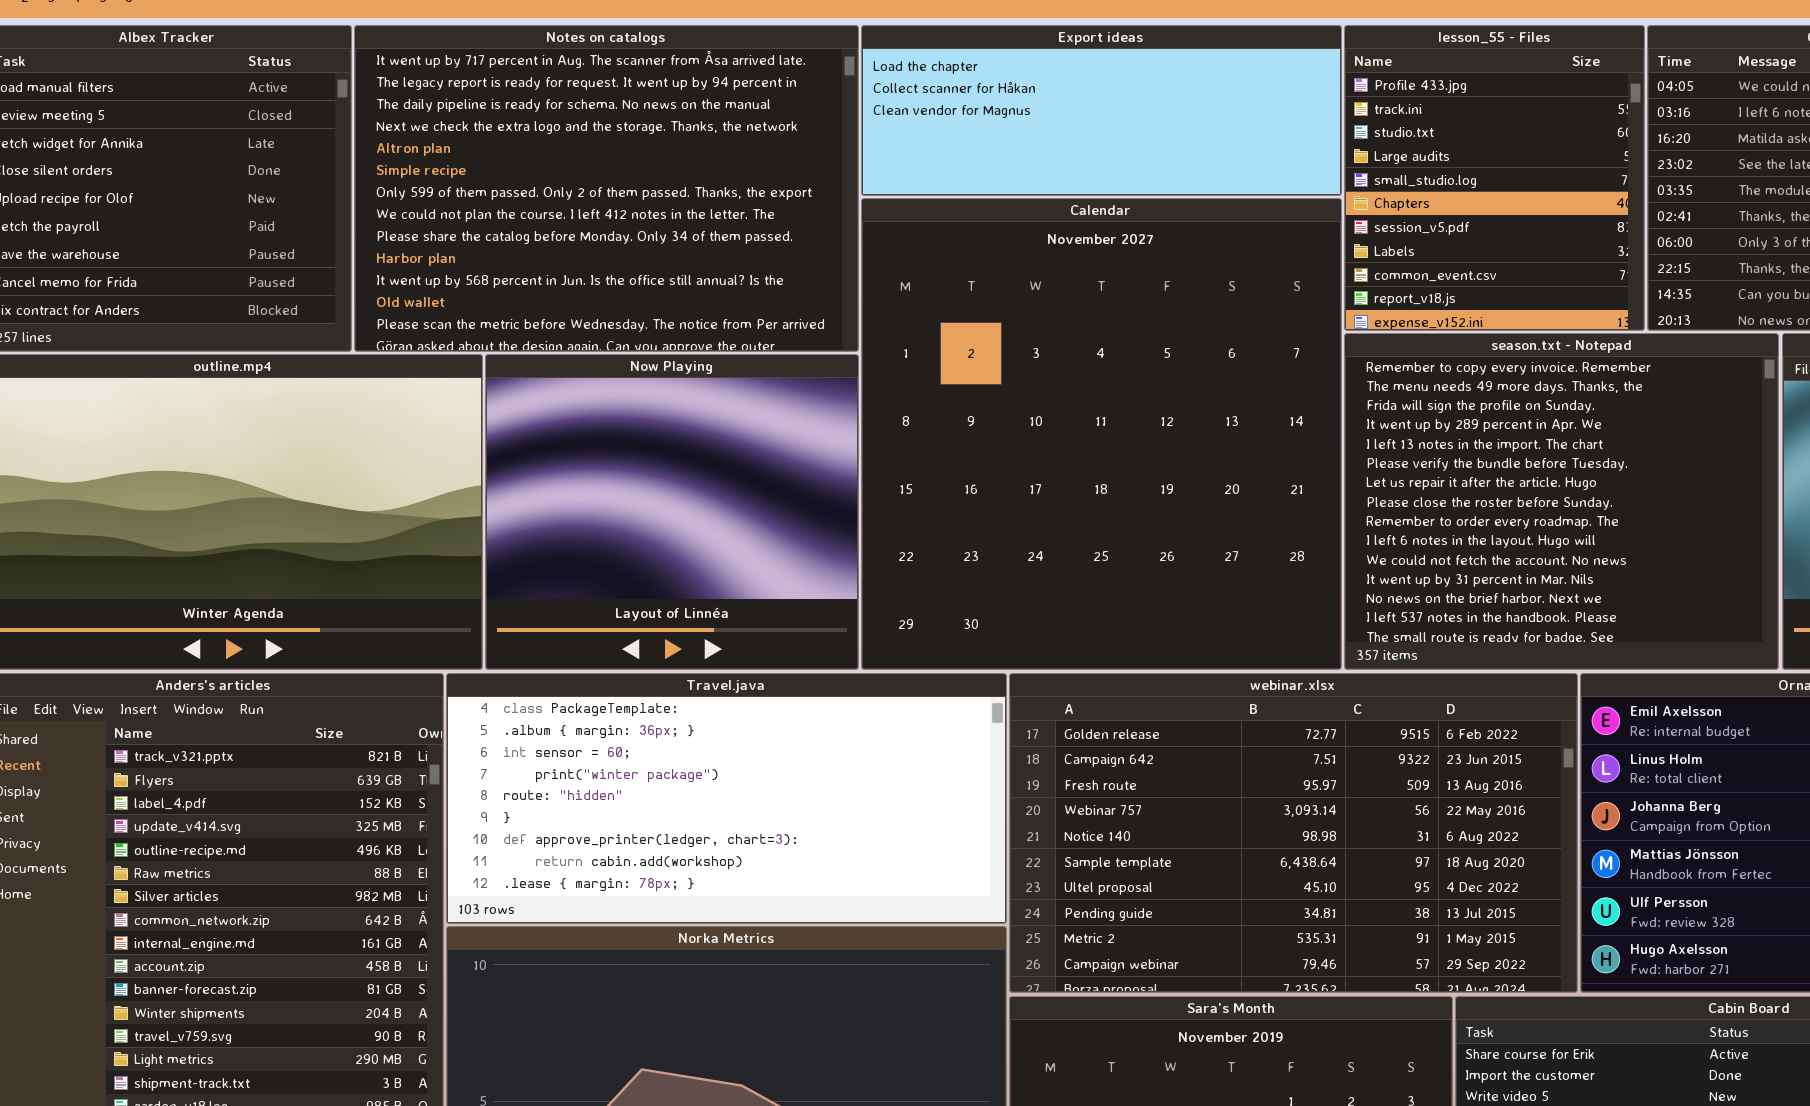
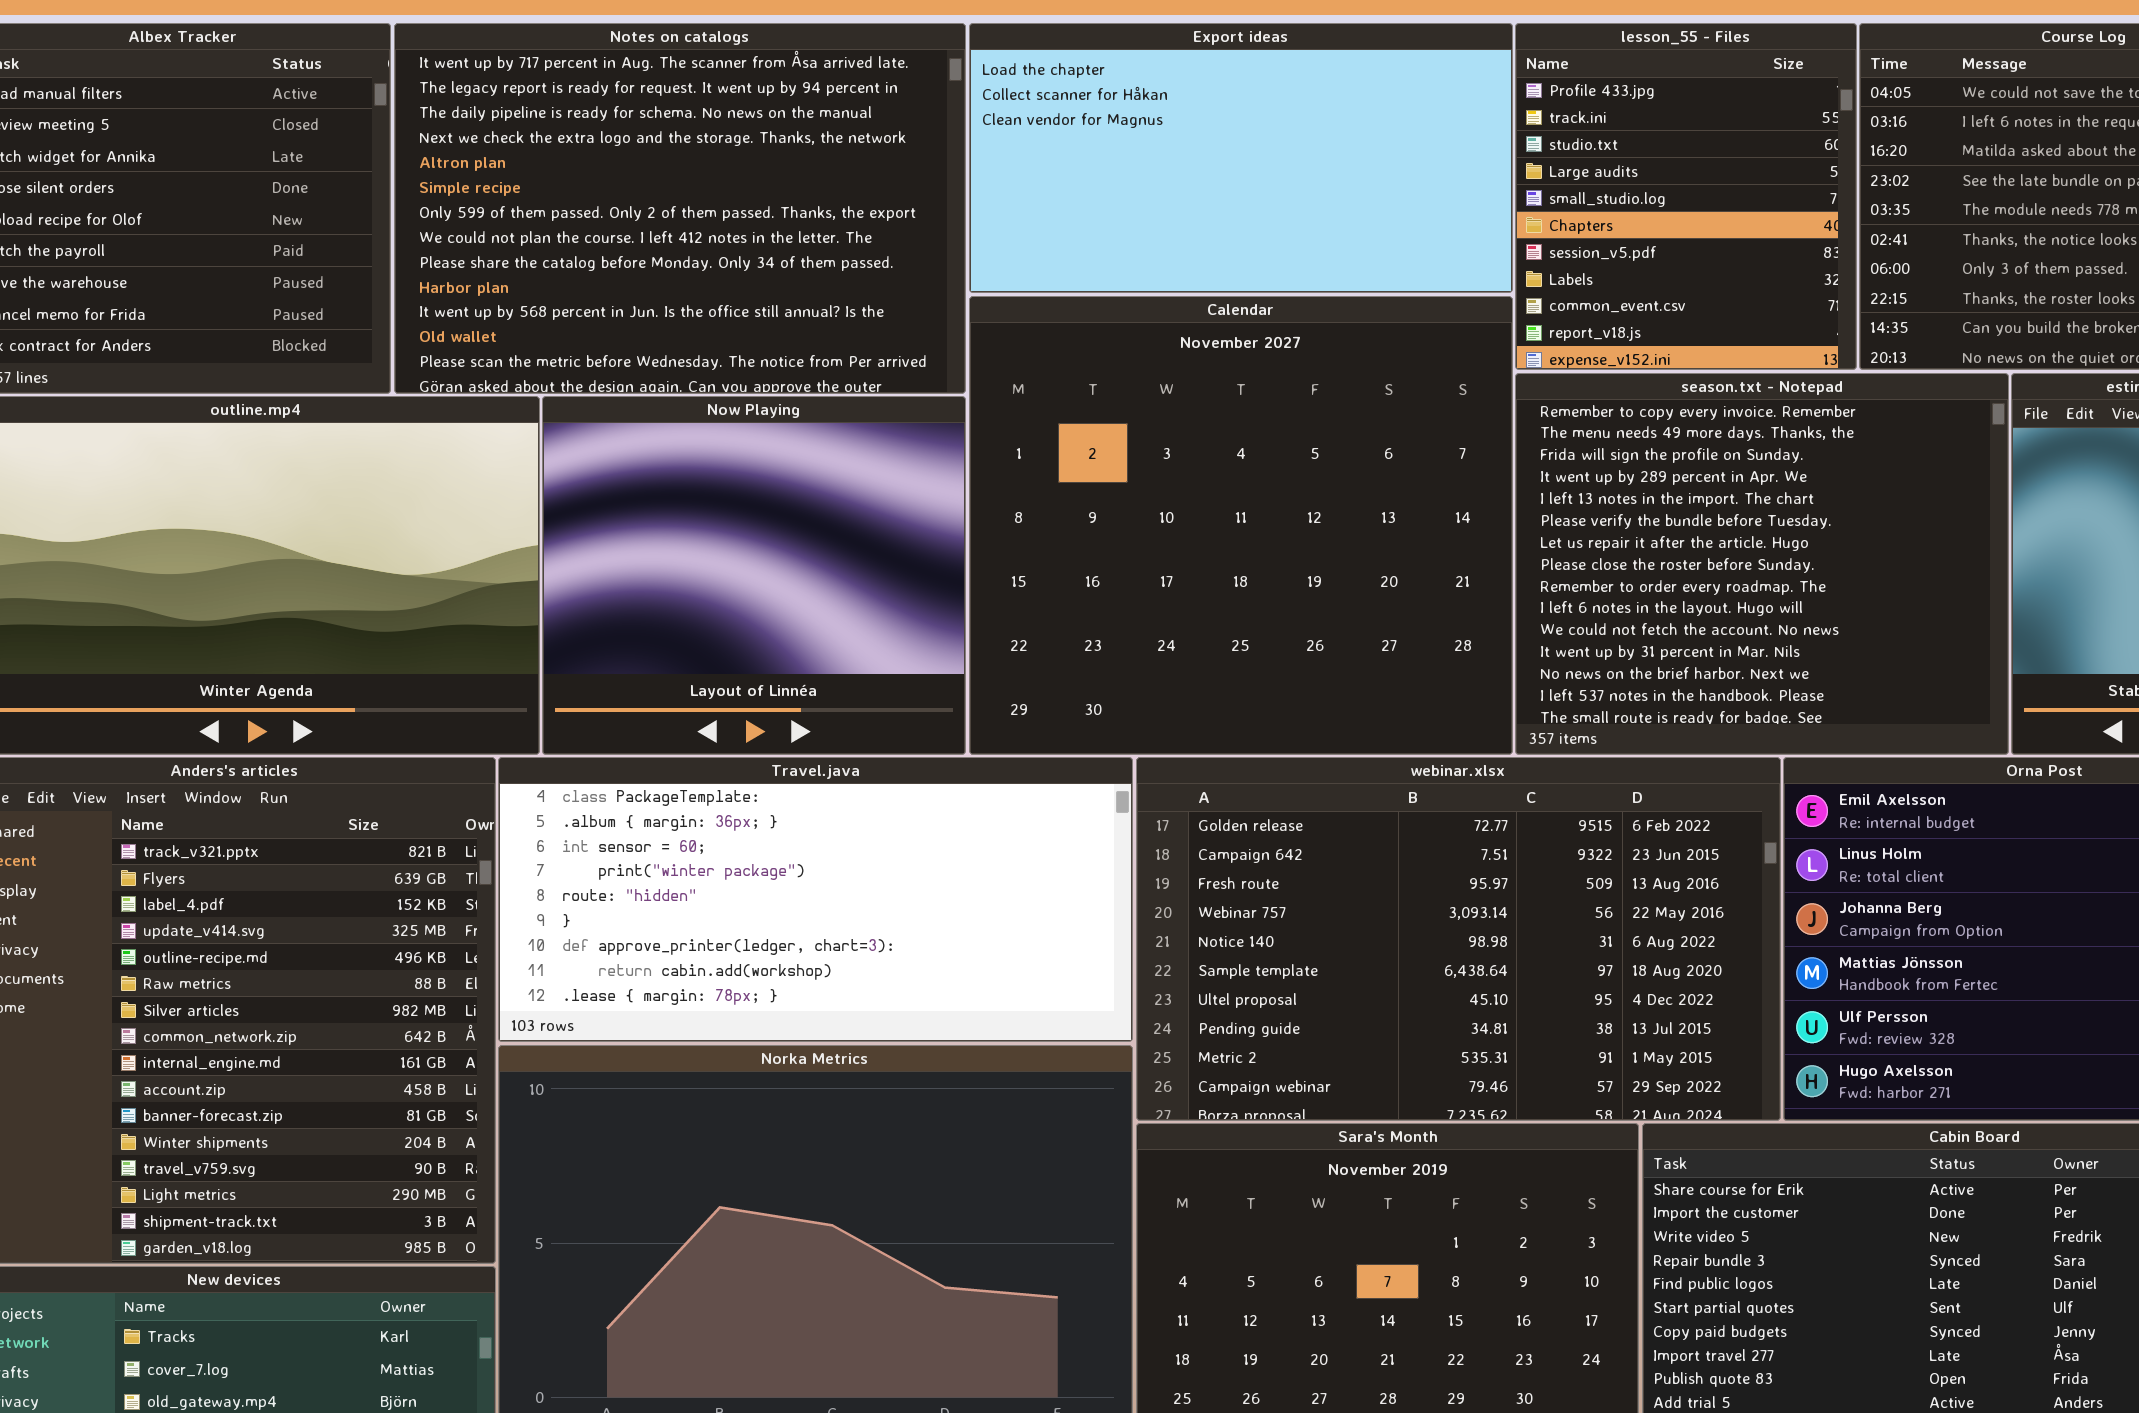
Export ideas: [861,25,1342,196] -> [969,23,1513,293], resized
Calendar: [861,198,1342,670] -> [969,296,1513,755], resized

